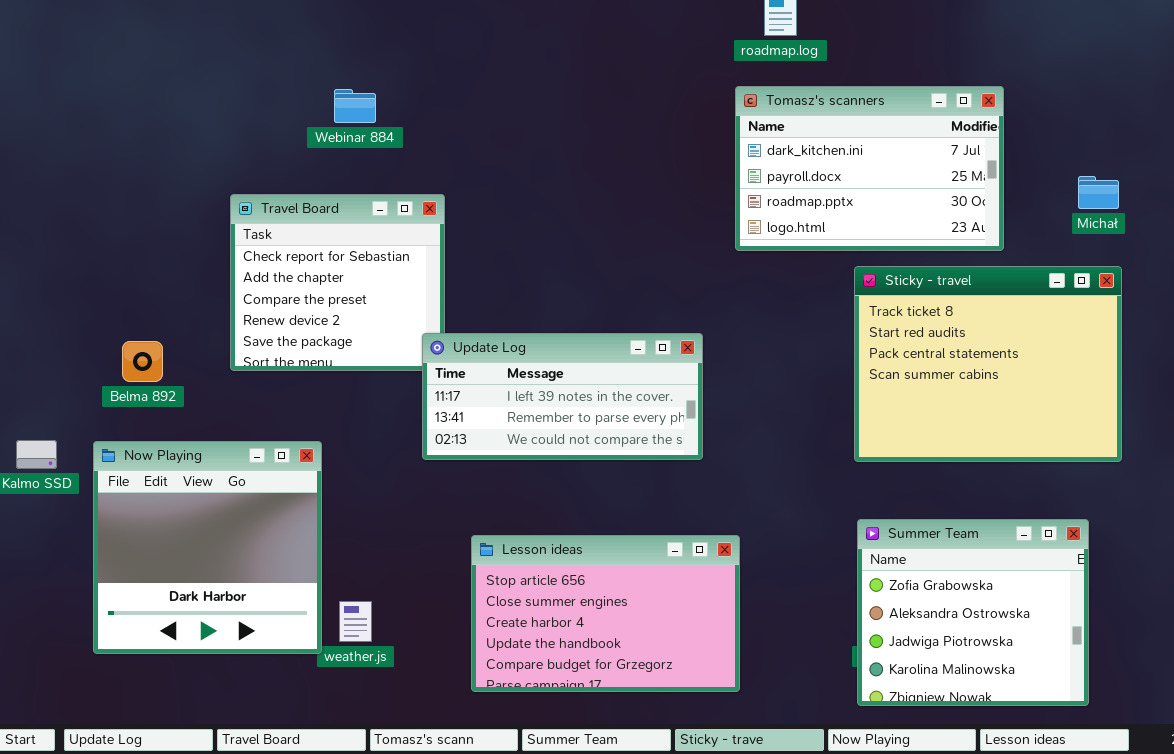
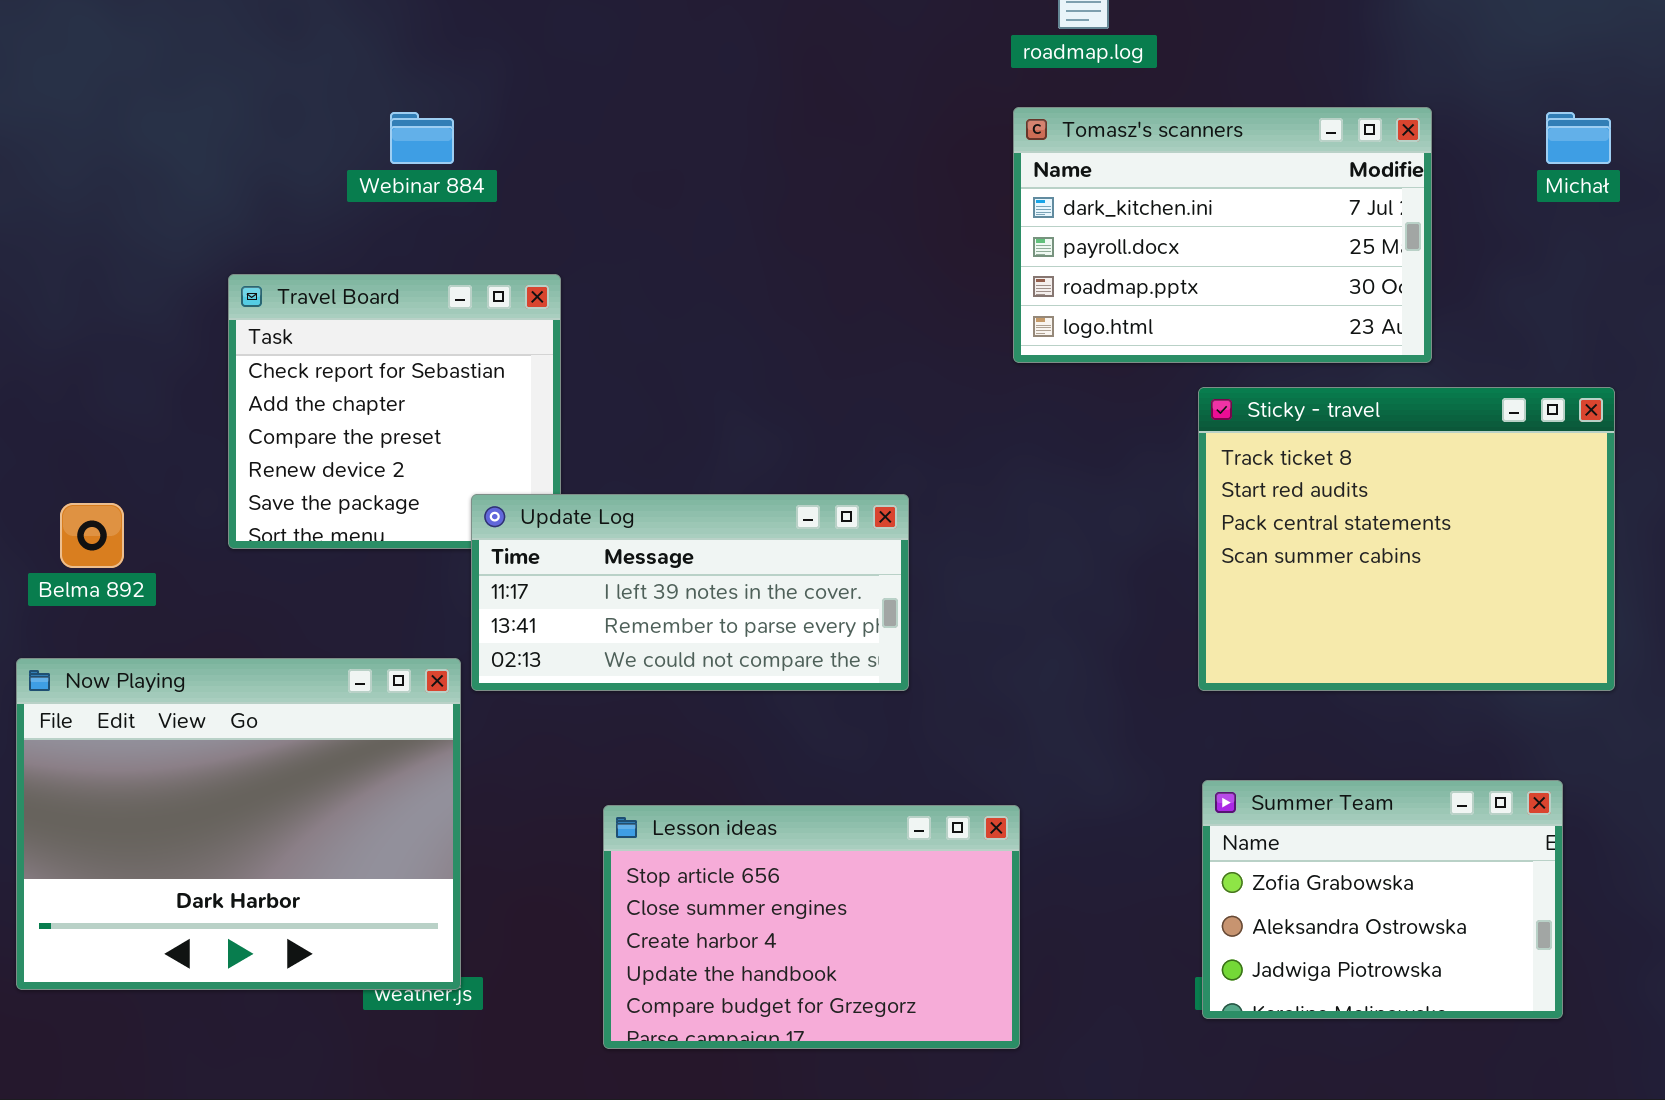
Michał: [1078,176,1119,209] -> [1546,112,1611,164], moved
Update Log: [422,333,703,460] -> [471,494,909,691], moved
Now Playing: [93,441,322,654] -> [16,658,461,990], resized
Summer Team: [857,519,1089,706] -> [1202,780,1563,1019], resized

